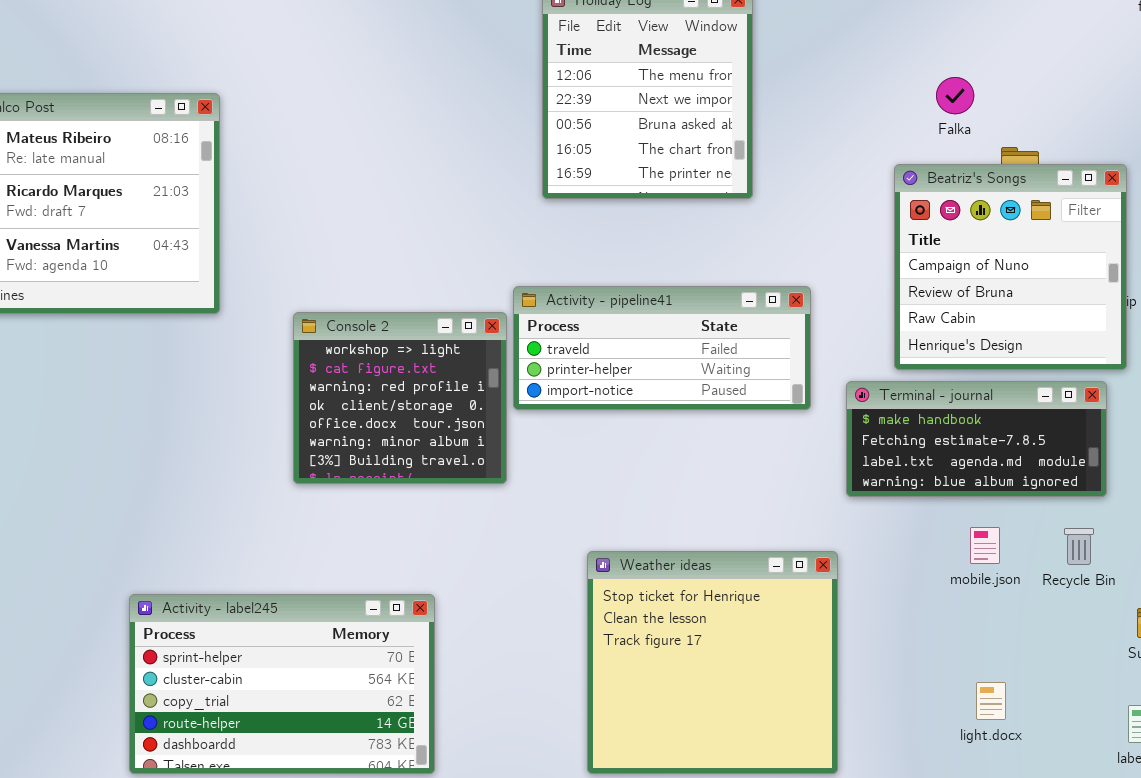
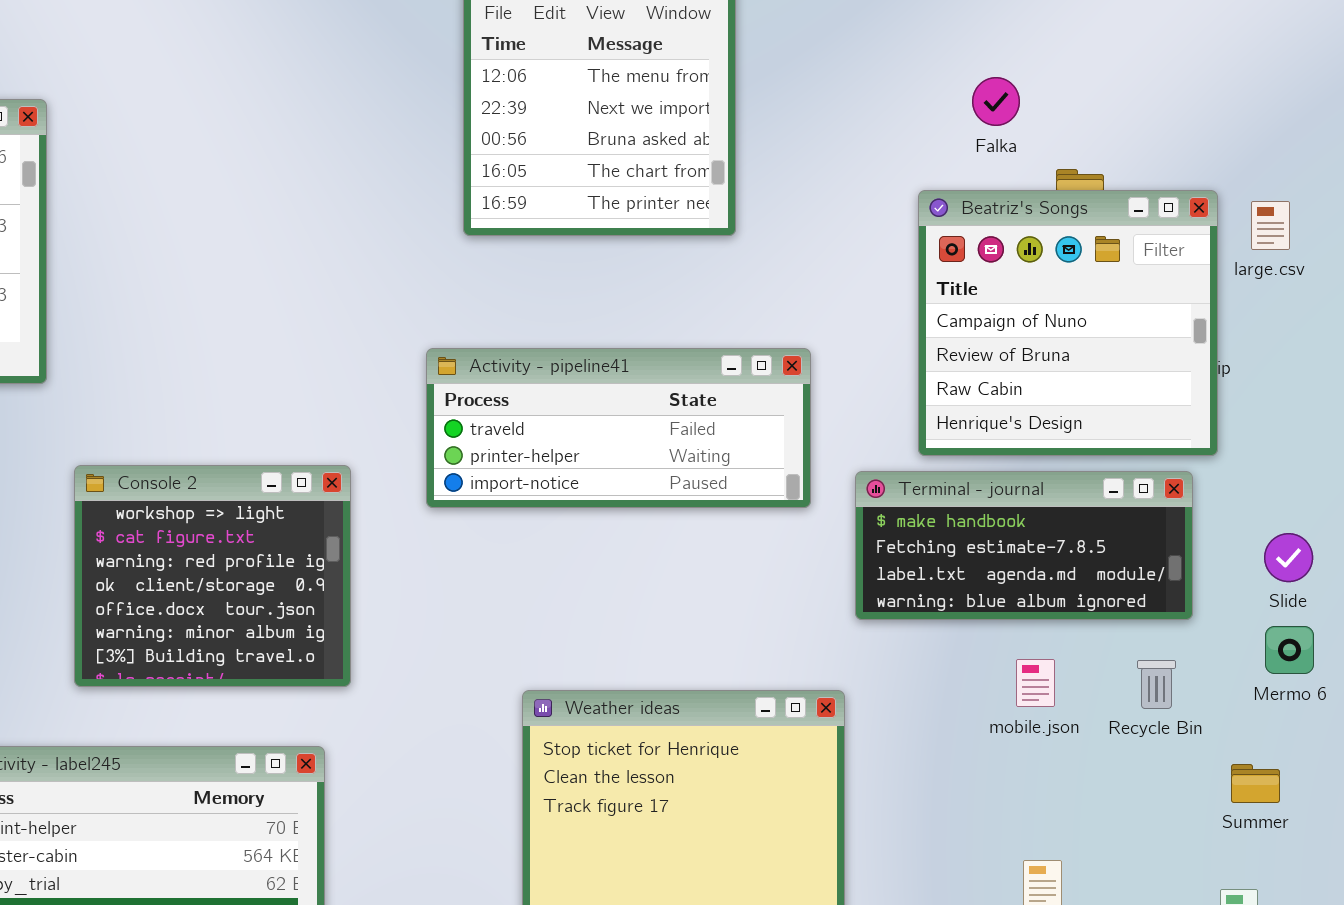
Console 2: [293,312,507,484] -> [74,465,351,687], moved

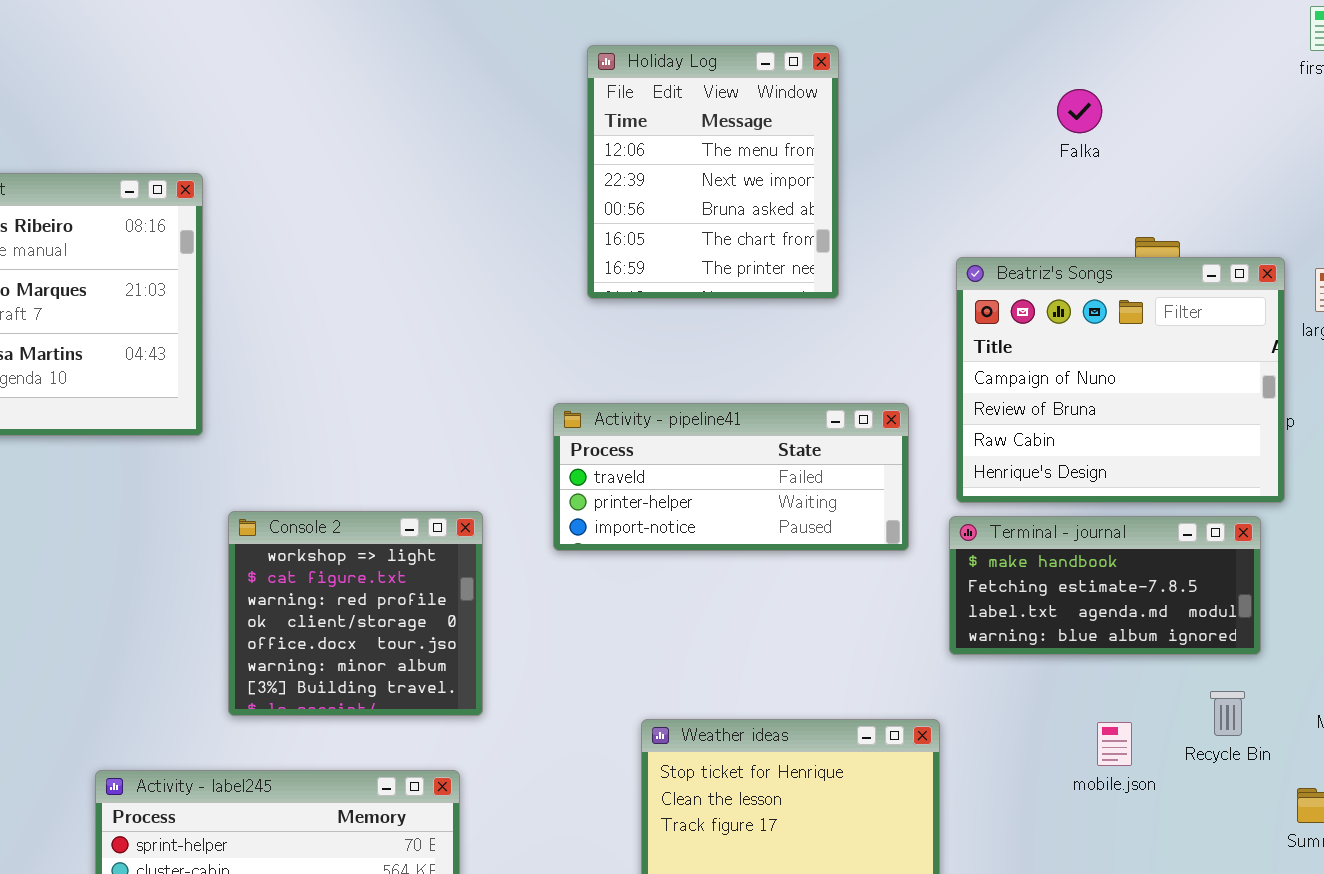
Falka: [972,77,1020,126] -> [1057,89,1102,133], moved
Beatriz's Songs: [918,190,1218,456] -> [956,257,1285,503], resized
mobile.json: [1016,659,1055,707] -> [1097,722,1132,766], moved

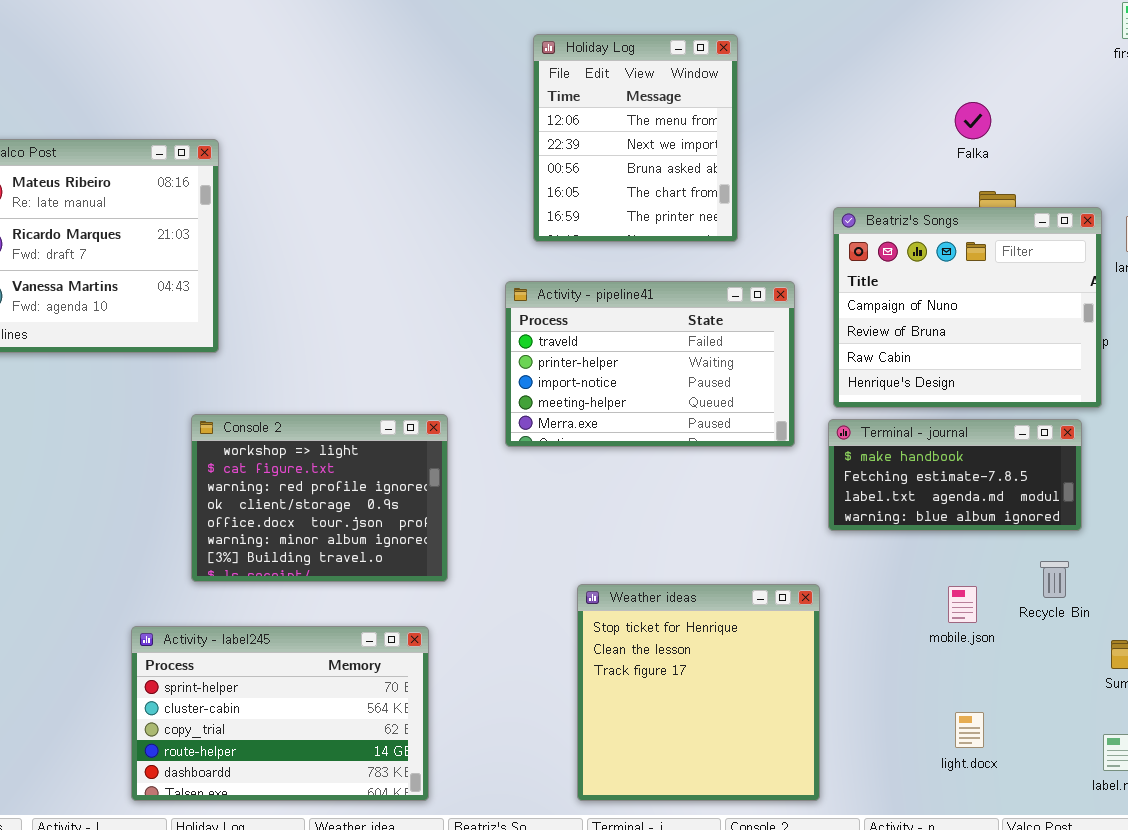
Falka: [1057,89,1102,133] -> [955,102,991,139], moved
Activity - pipeline41: [553,403,909,551] -> [505,281,795,447], resized
Console 2: [228,511,483,716] -> [191,414,448,582], resized

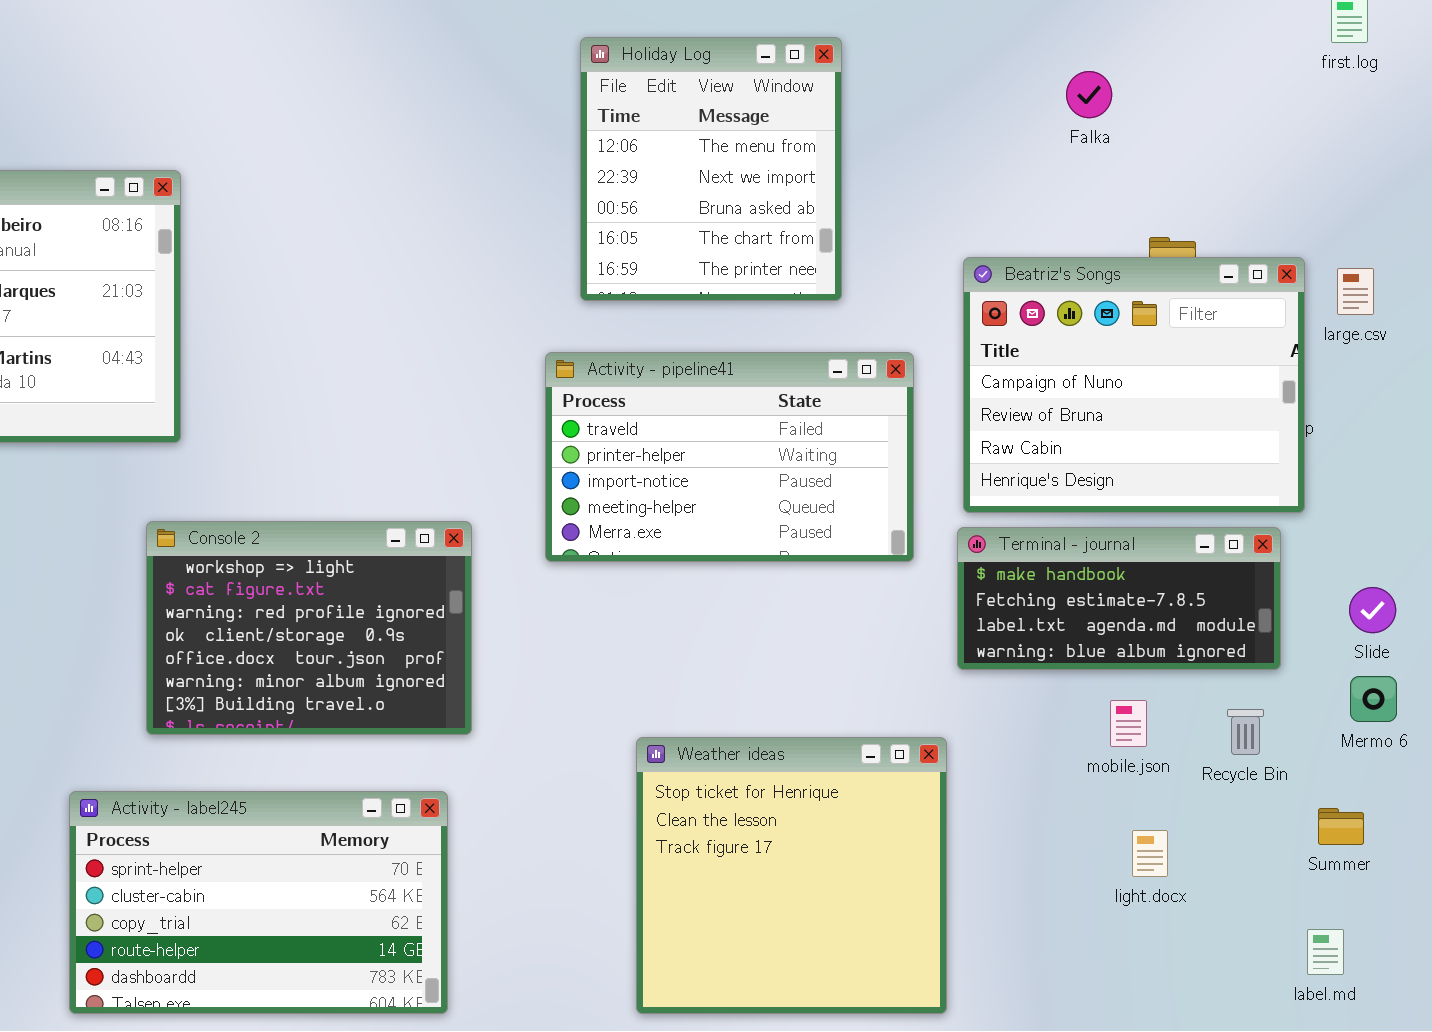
Falka: [955,102,991,139] -> [1066,71,1112,118], moved
mobile.json: [948,586,977,623] -> [1110,700,1147,747], moved
light.docx: [955,712,984,748] -> [1132,830,1168,877], moved

